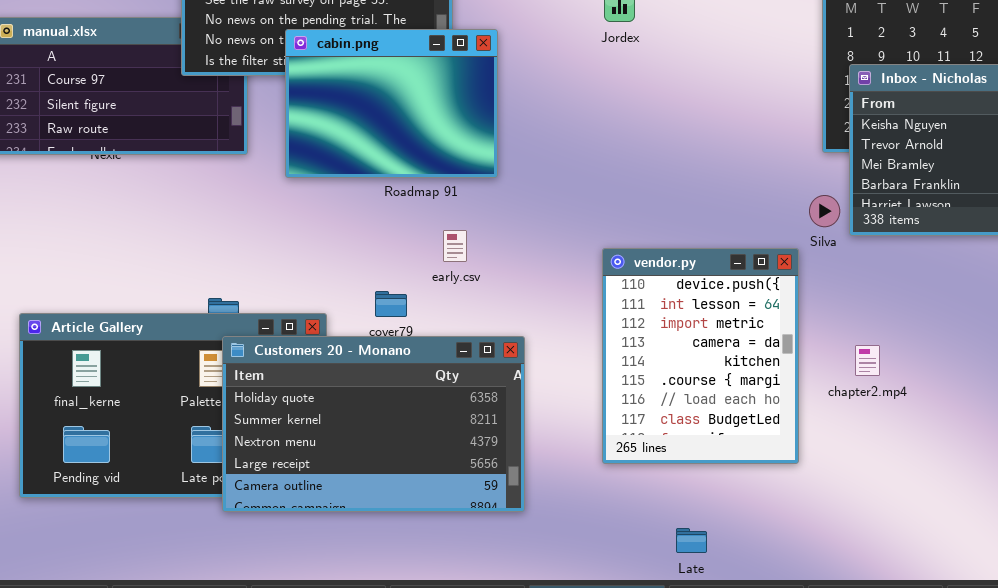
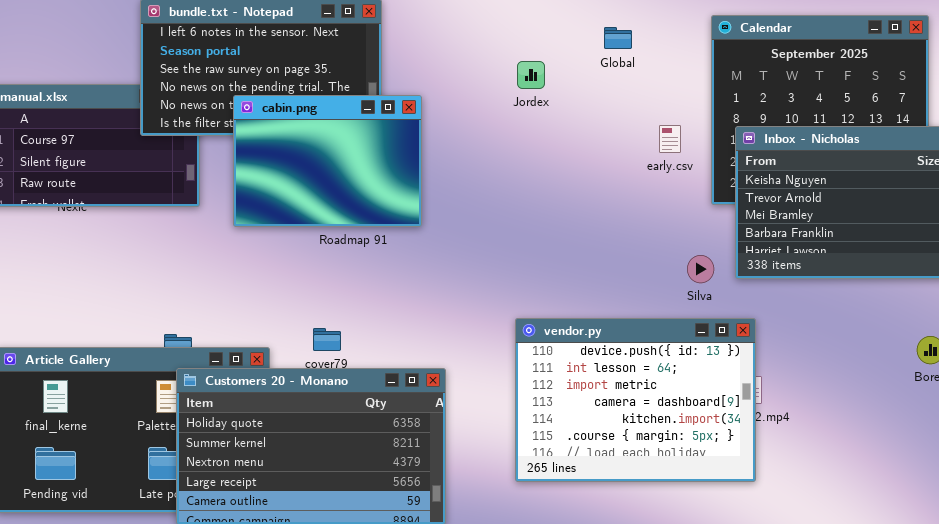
Silva: [809,195,840,227] -> [687,255,714,283], moved
early.csv: [443,230,467,262] -> [659,125,681,153], moved
vendor.py: [602,248,799,464] -> [515,318,756,482], resized

